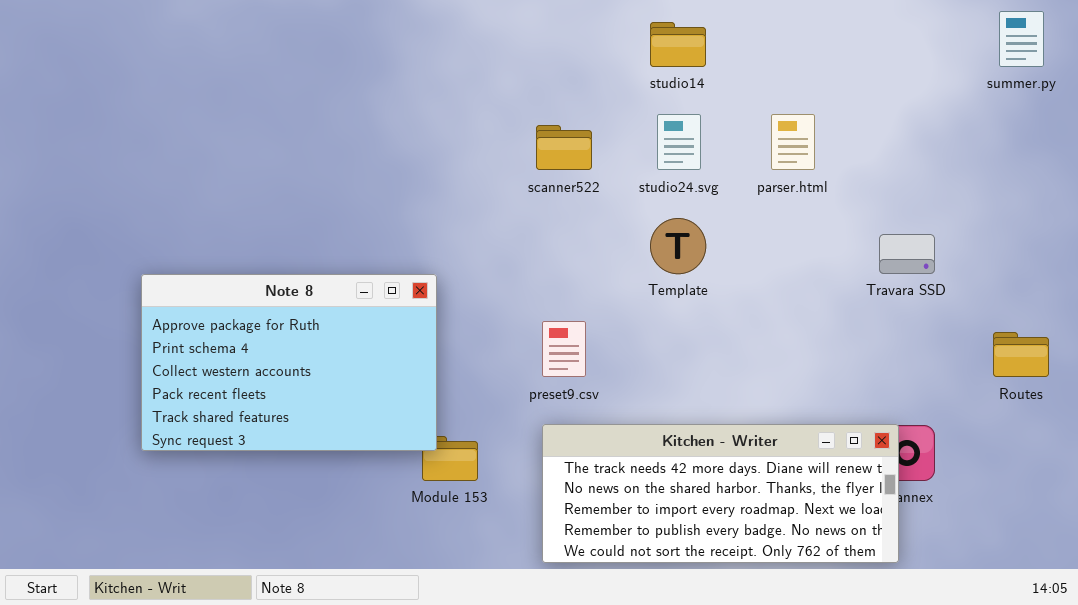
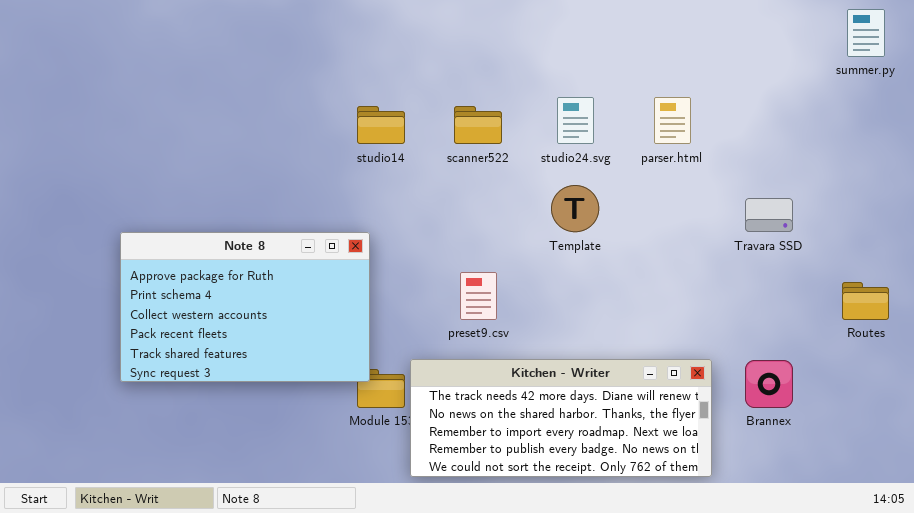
studio14: [650,22,706,67] -> [357,106,405,144], moved
Kitchen - Writer: [542,424,899,563] -> [410,359,712,477], moved

